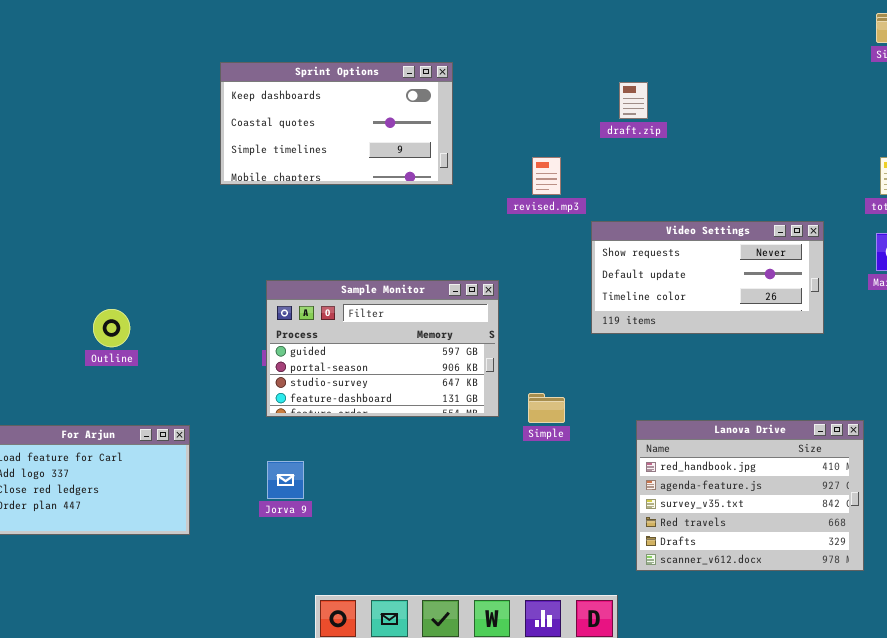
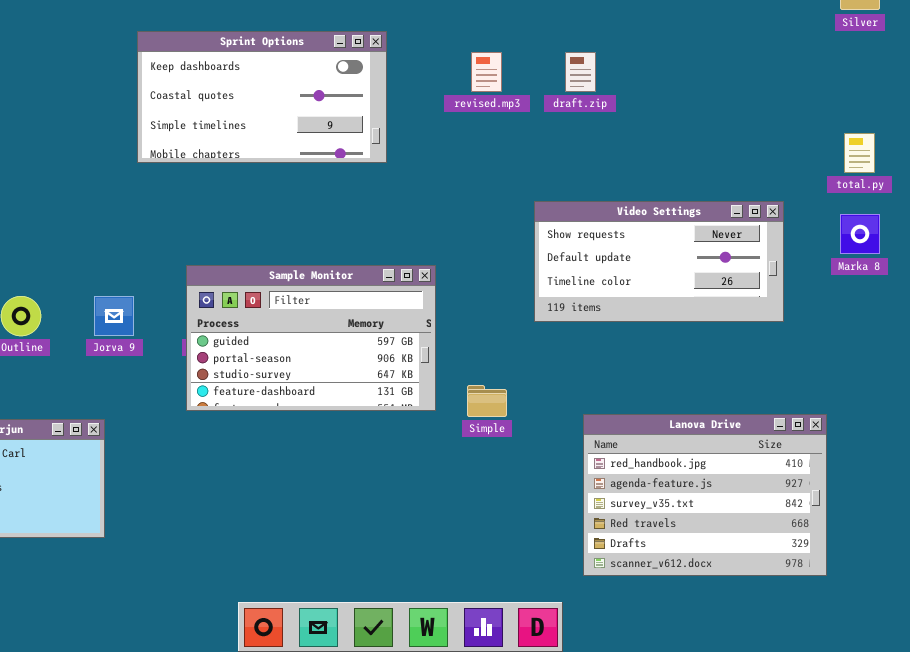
revised.mp3: [532,157,561,195] -> [471,52,502,92], moved
Jorva 9: [267,461,304,499] -> [94,296,134,336], moved

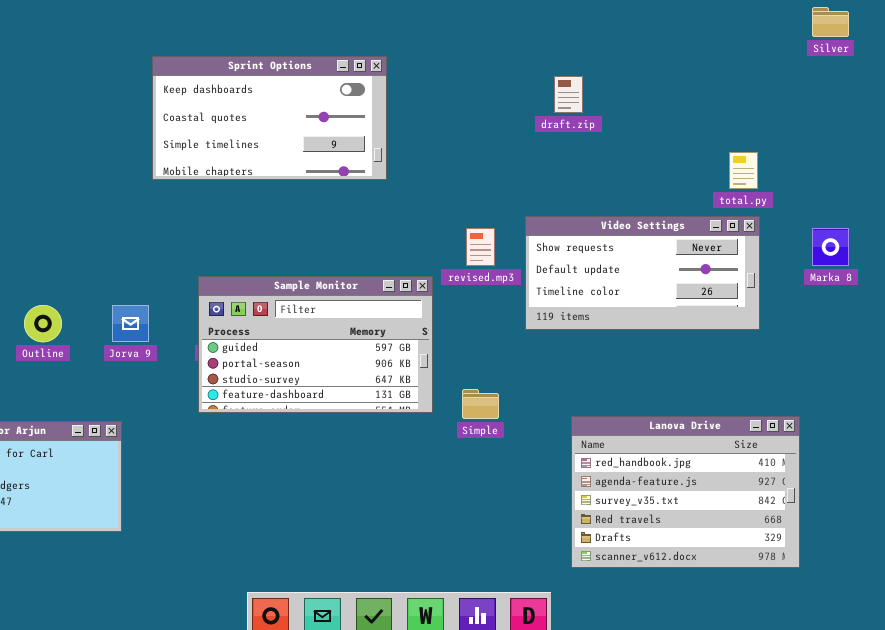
revised.mp3: [471,52,502,92] -> [466,228,495,266], moved
total.py: [844,133,875,173] -> [729,152,758,189], moved

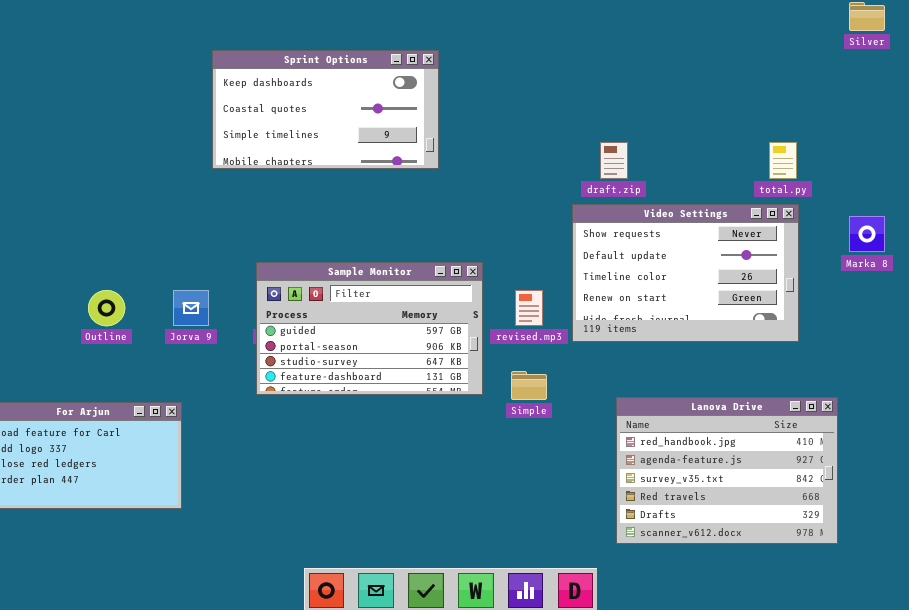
draft.zip: [554,76,583,113] -> [600,142,628,179], moved
Video Settings: [525,216,760,330] -> [572,204,799,342], resized
revised.mp3: [466,228,495,266] -> [515,290,543,326], moved

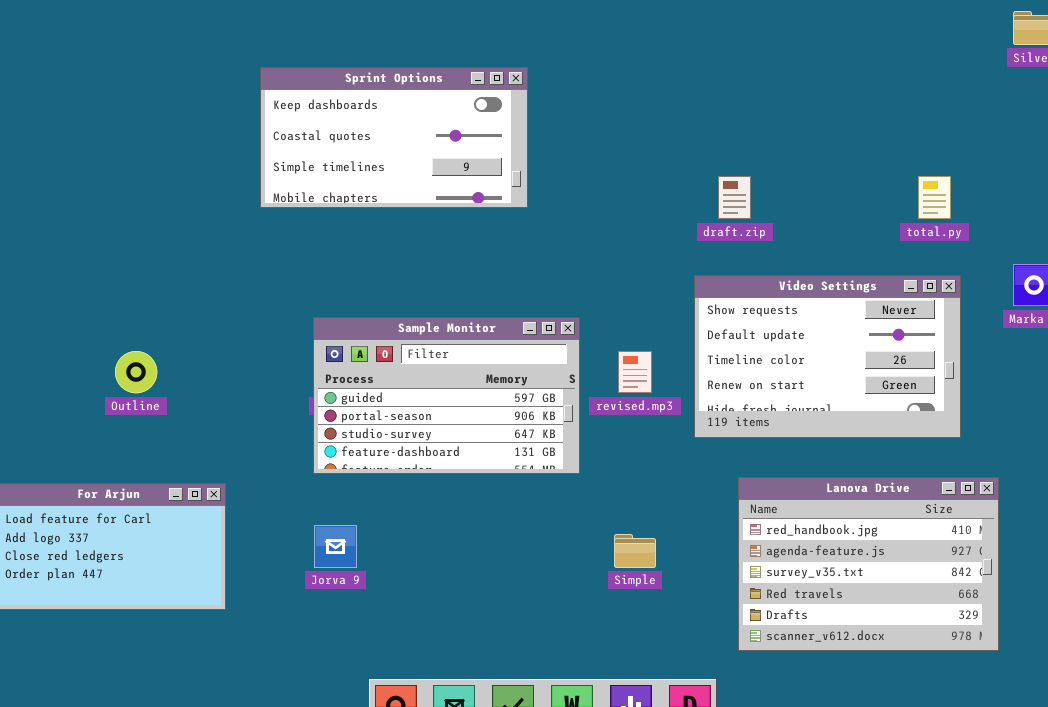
Video Settings: [572,204,799,342] -> [694,275,961,438], moved
Jorva 9: [173,290,209,326] -> [314,525,357,568], moved
Simple: [511,371,547,400] -> [614,534,656,568], moved

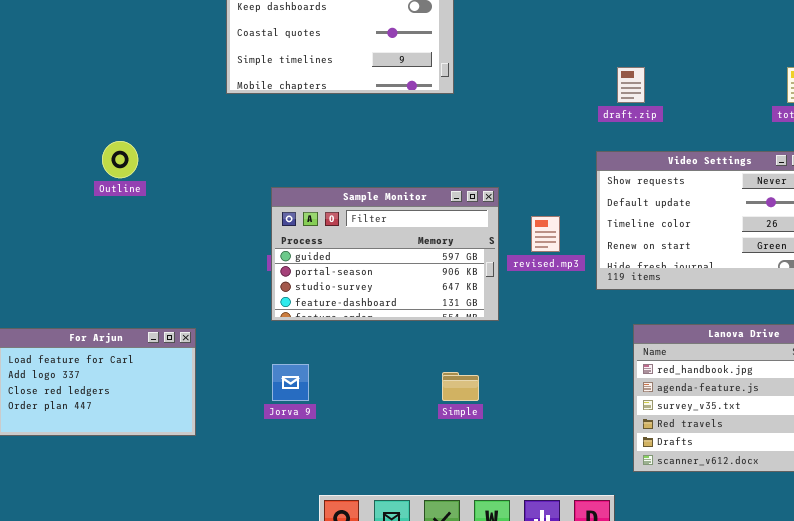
Outline: [115,351,157,393] -> [102,141,138,178], moved
Simple: [614,534,656,568] -> [442,372,479,401], moved

